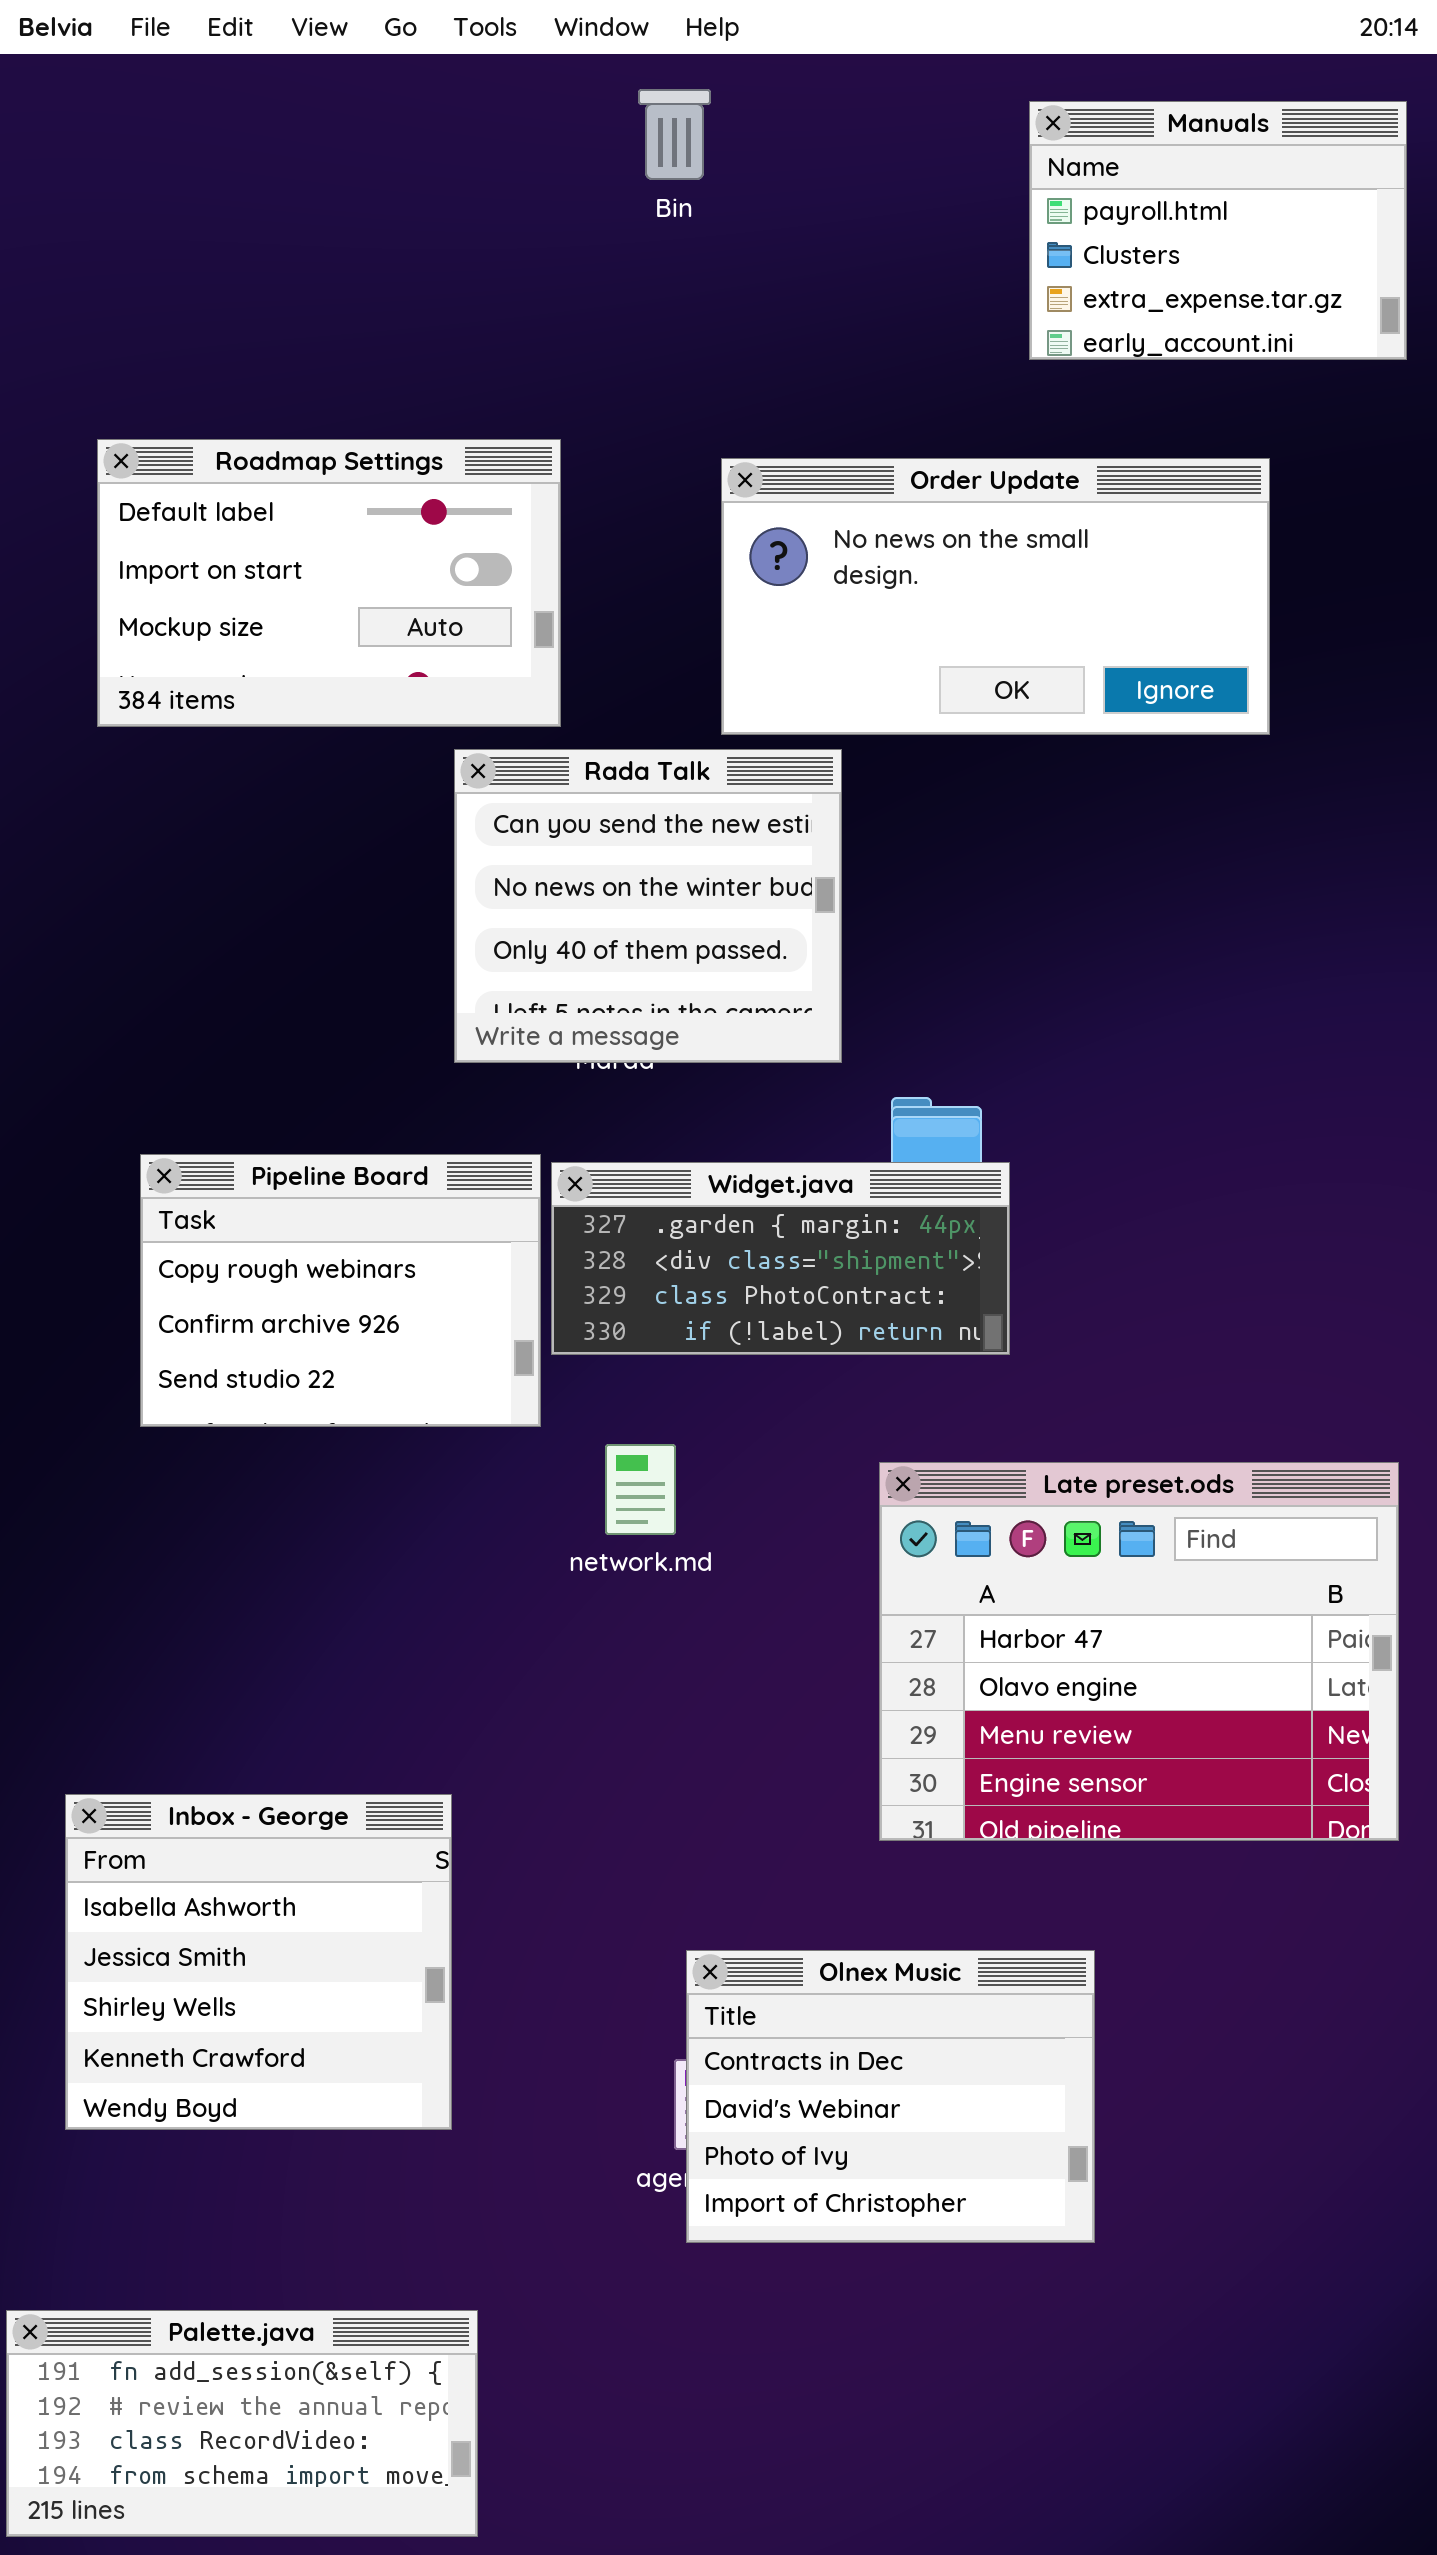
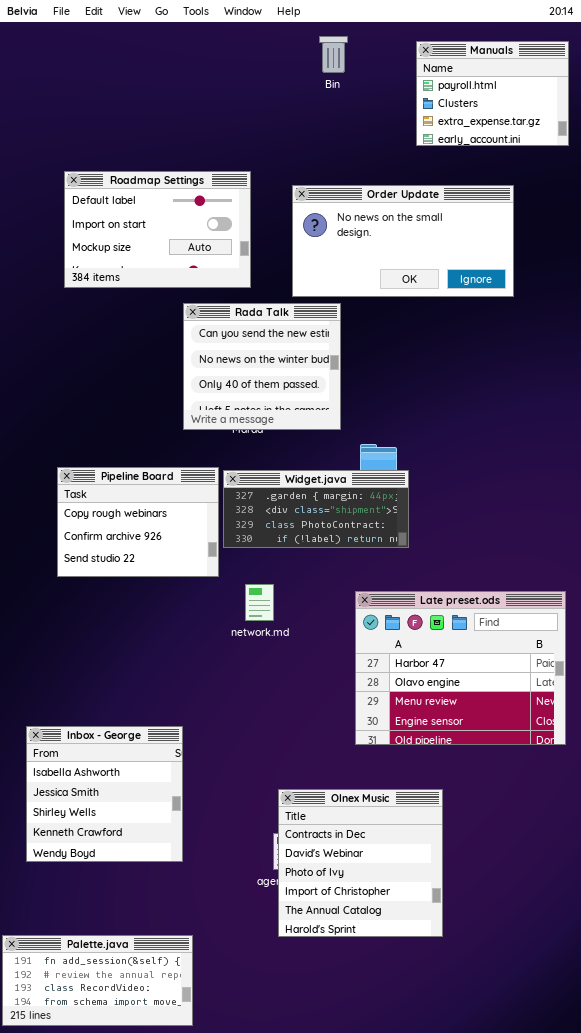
Bin: [638,89,711,180] -> [319,36,348,73], moved
Roadmap Settings: [97,439,561,727] -> [64,171,251,288], moved
Olnex Music: [686,1950,1095,2243] -> [278,789,443,937], resized

